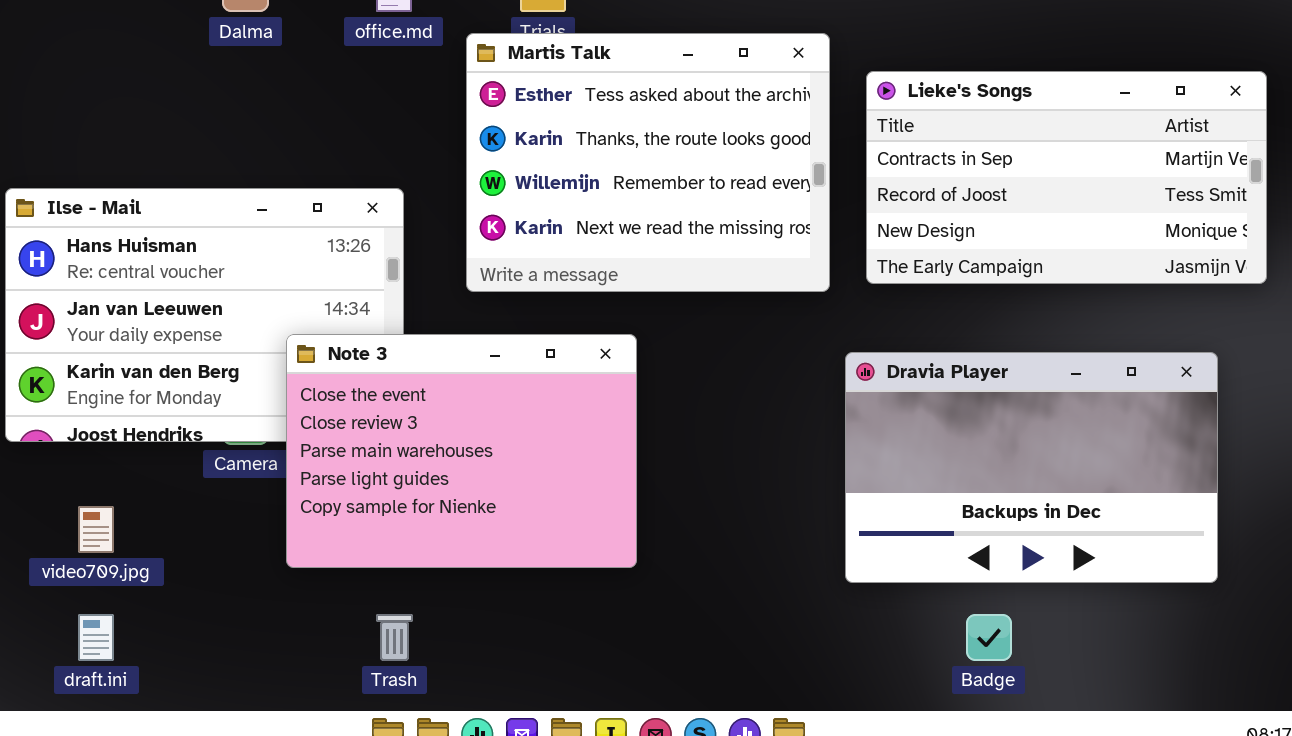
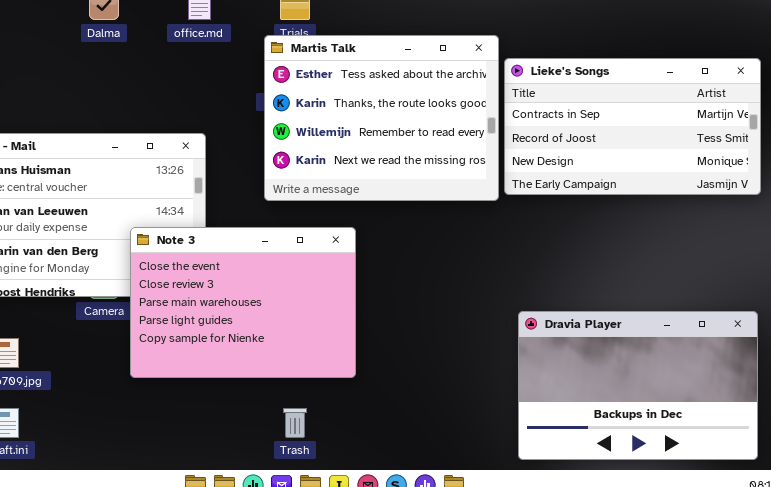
Martis Talk: [466,33,830,292] -> [264,35,499,201], moved
Dravia Player: [845,352,1218,583] -> [518,311,758,460], moved
Trash: [376,614,413,661] -> [283,408,307,438], moved

